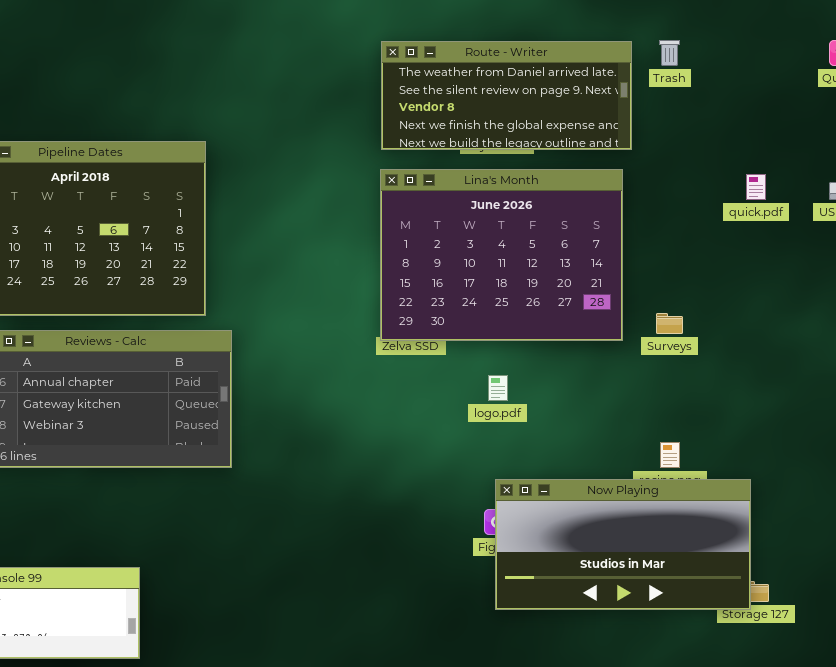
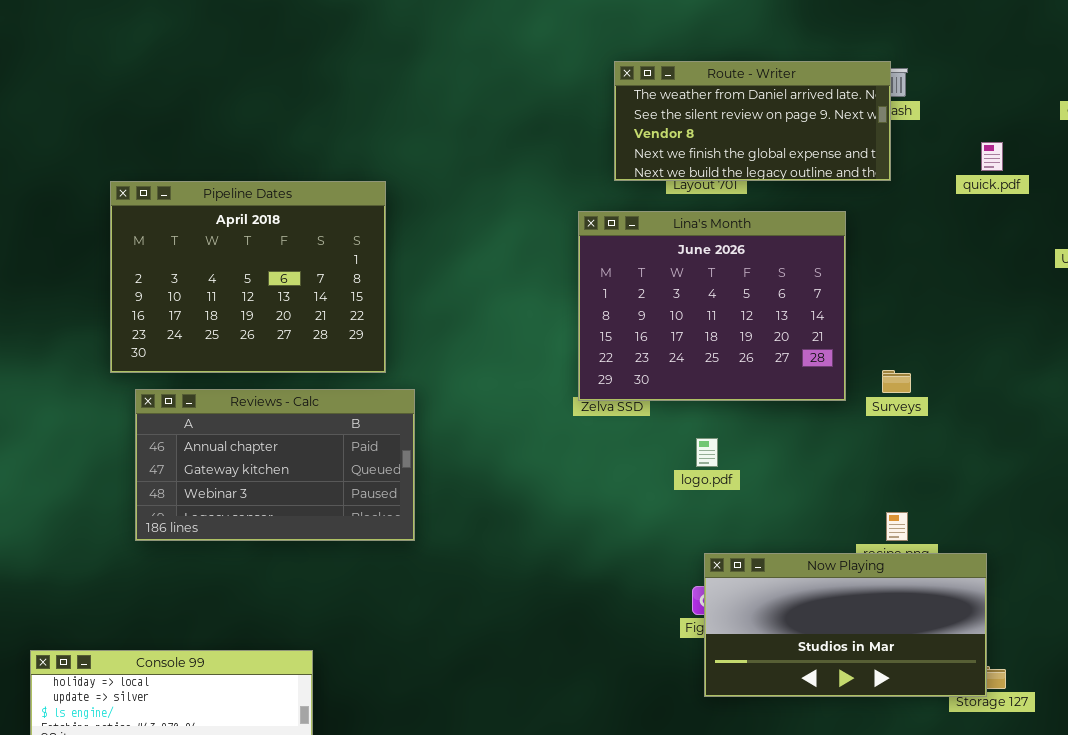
Route - Writer: [381,41,632,150] -> [614,61,891,181], moved
quick.pdf: [746,174,766,200] -> [981,142,1003,171], moved

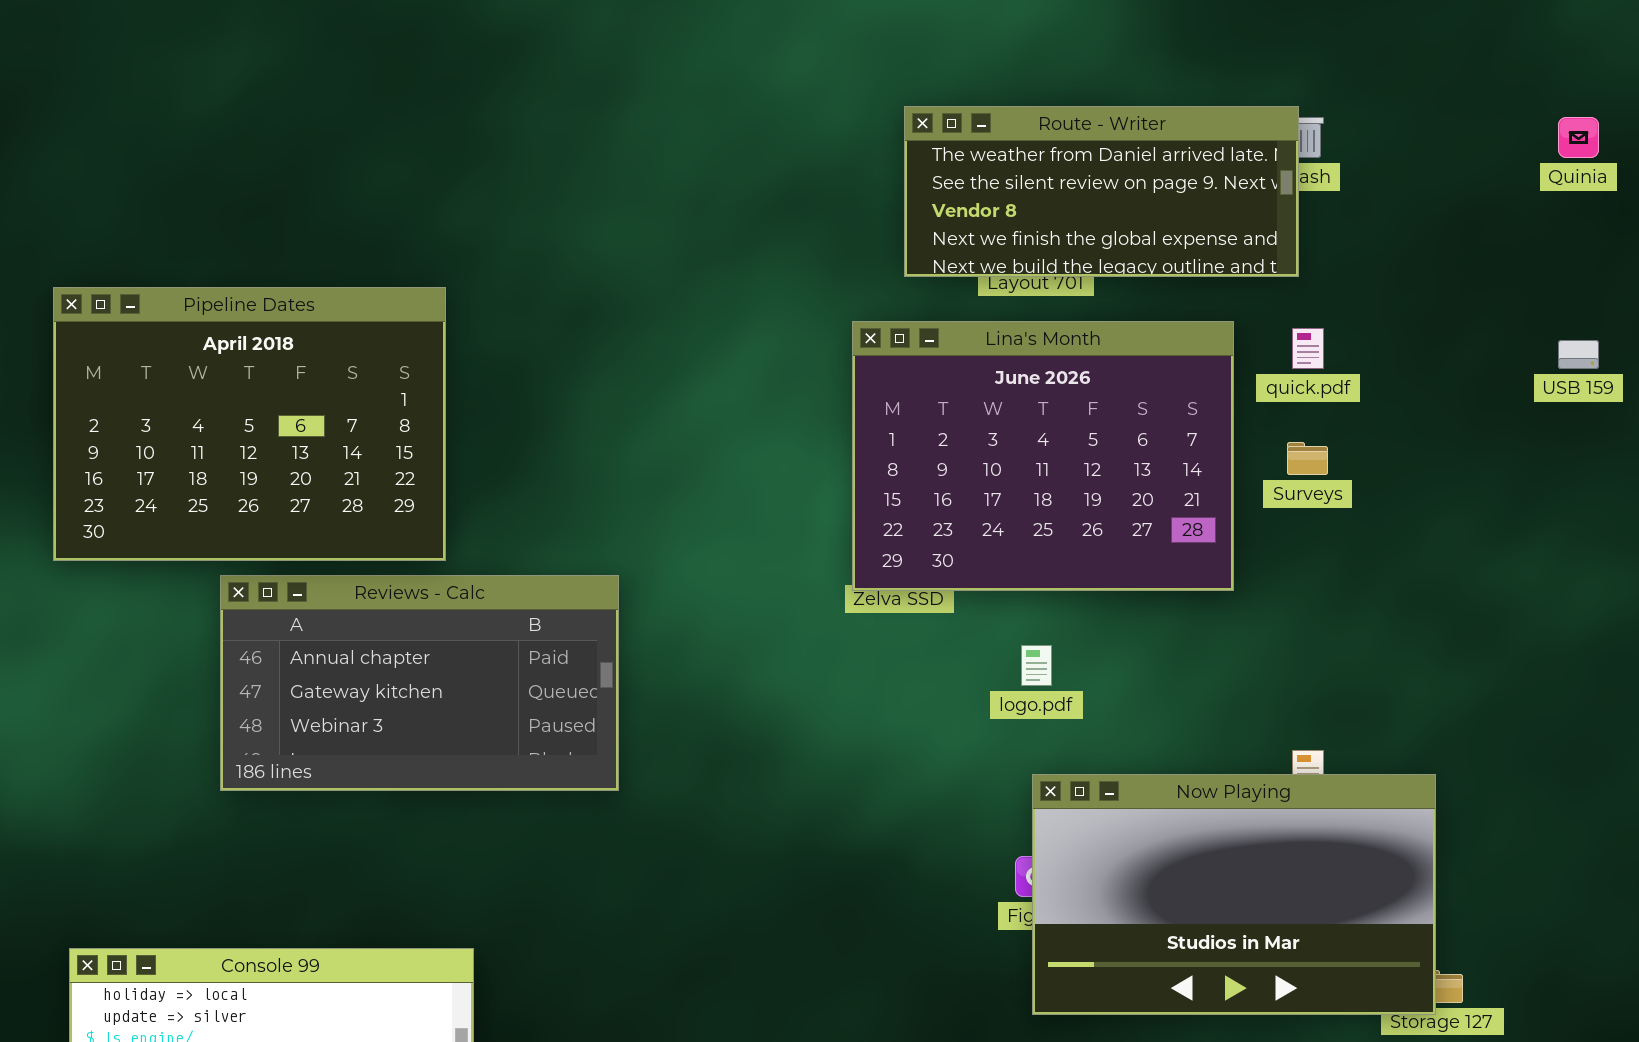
quick.pdf: [981,142,1003,171] -> [1292,328,1324,369], moved
Pipeline Dates: [110,181,386,373] -> [53,287,446,561], moved
Surveys: [882,370,911,393] -> [1287,442,1328,475], moved
Now Playing: [704,553,987,697] -> [1032,774,1436,1015], resized

